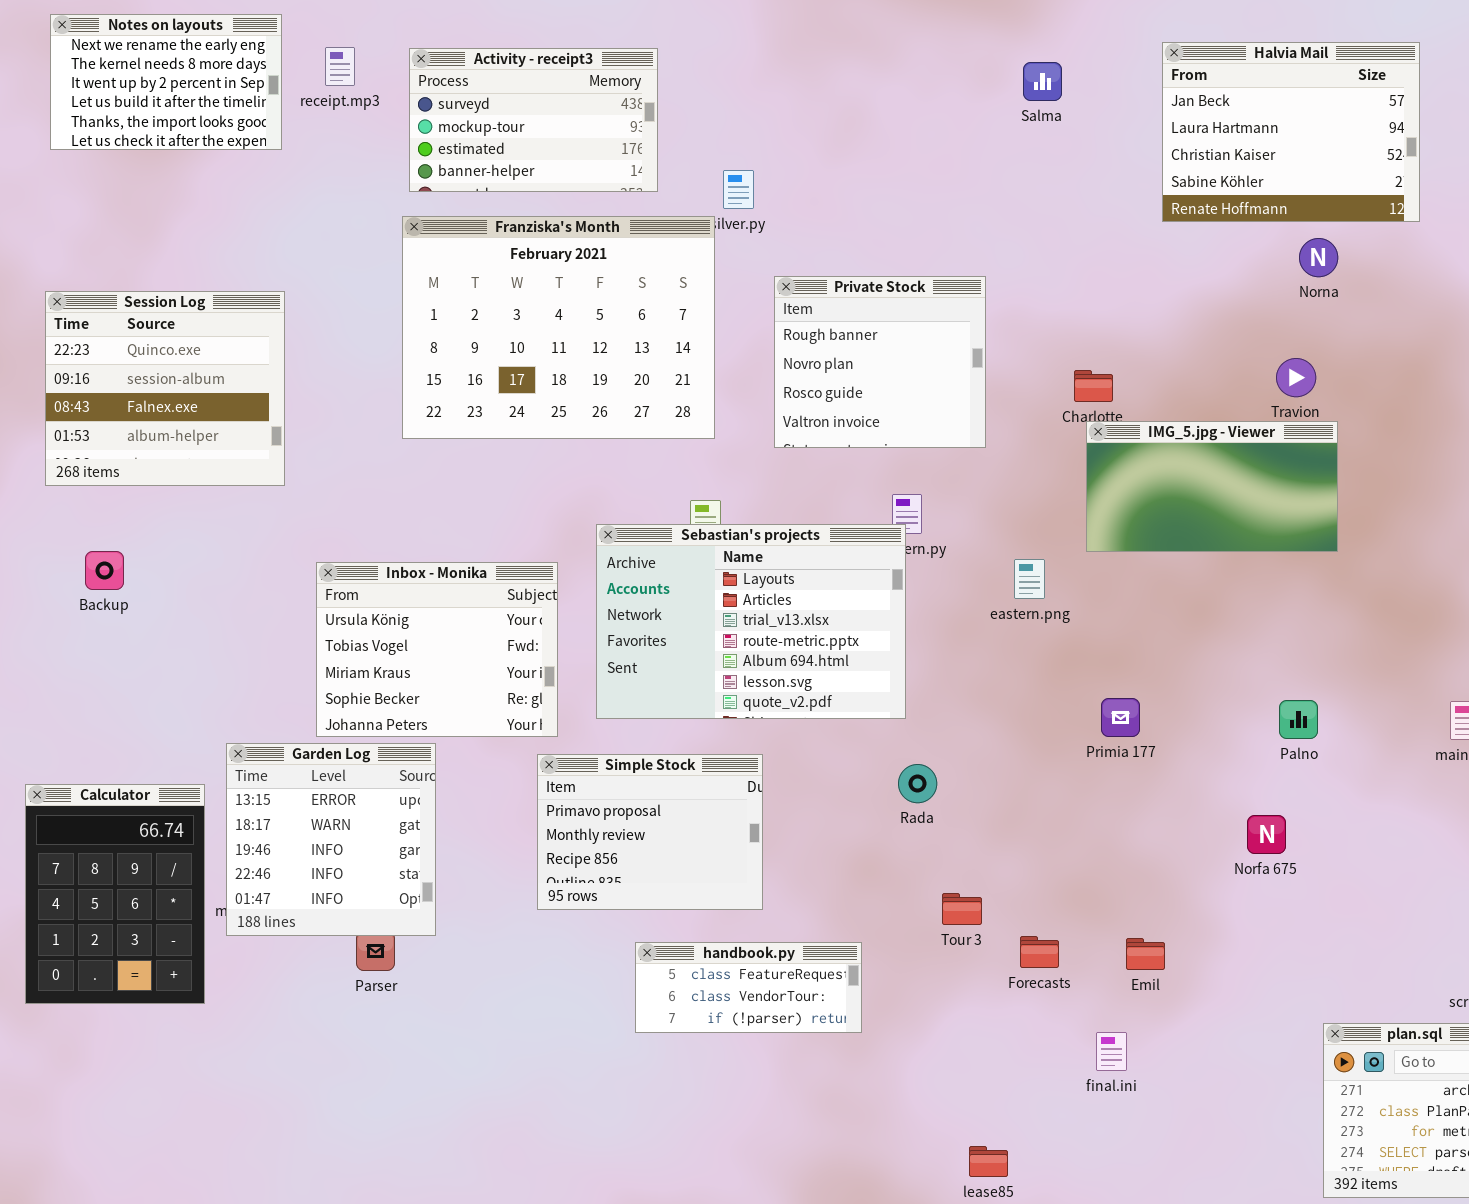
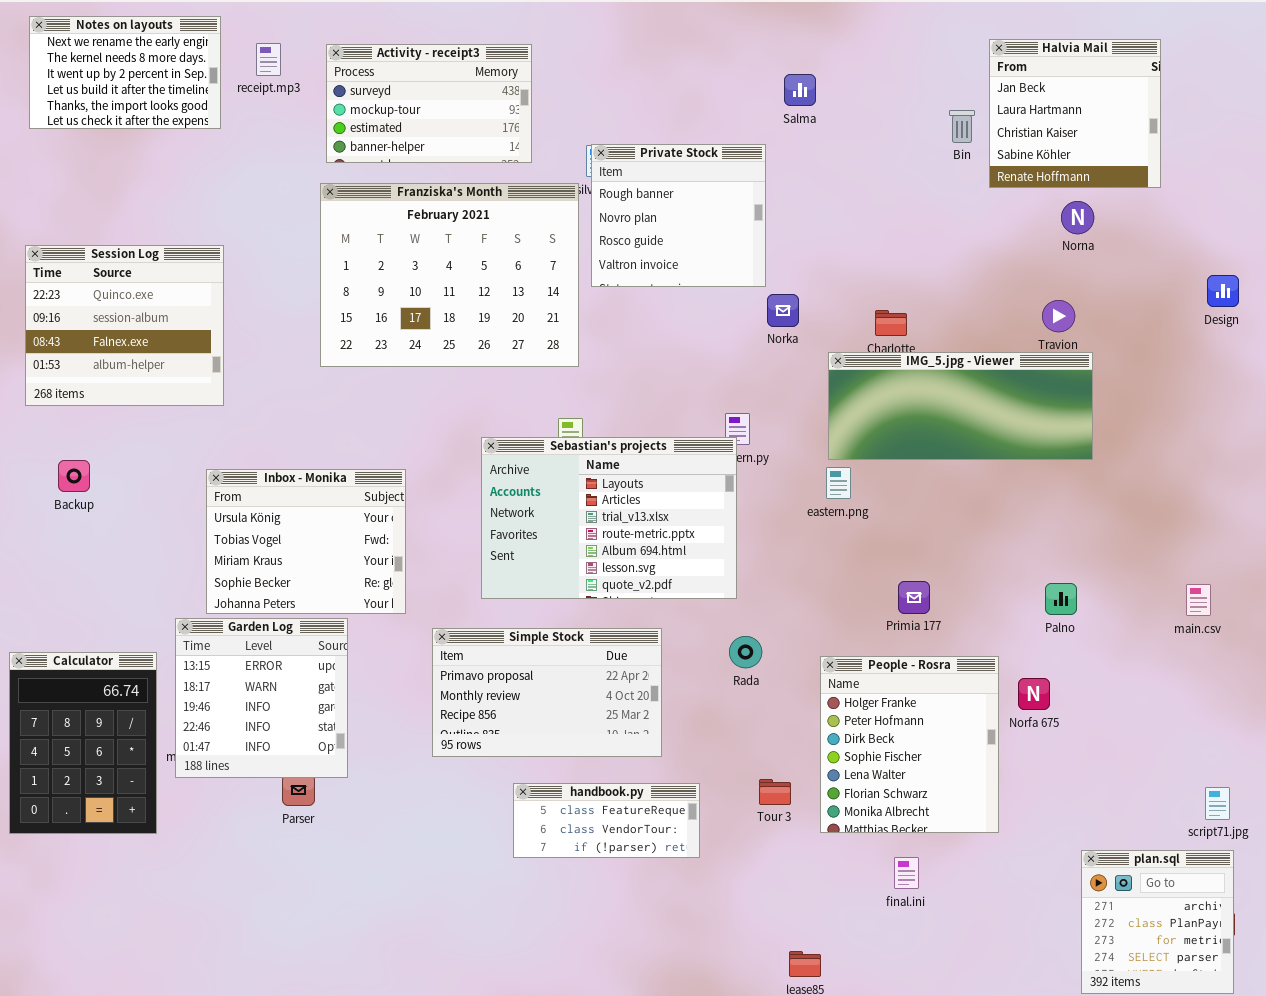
Halvia Mail: [1162,42,1420,222] -> [989,39,1161,188], resized
Salma: [1023,62,1062,101] -> [784,74,816,106], moved
Private Stock: [774,276,986,448] -> [591,144,766,287], moved
IMG_5.jpg - Viewer: [1086,421,1338,552] -> [828,352,1093,460], resized
Inbox - Monika: [316,562,558,737] -> [206,469,406,614], moved
Simple Stock: [537,754,763,910] -> [432,628,662,757], resized
People - Rosra: none -> [820,656,999,833], opened
Tour 3: [942,893,982,925] -> [759,779,791,805], moved

